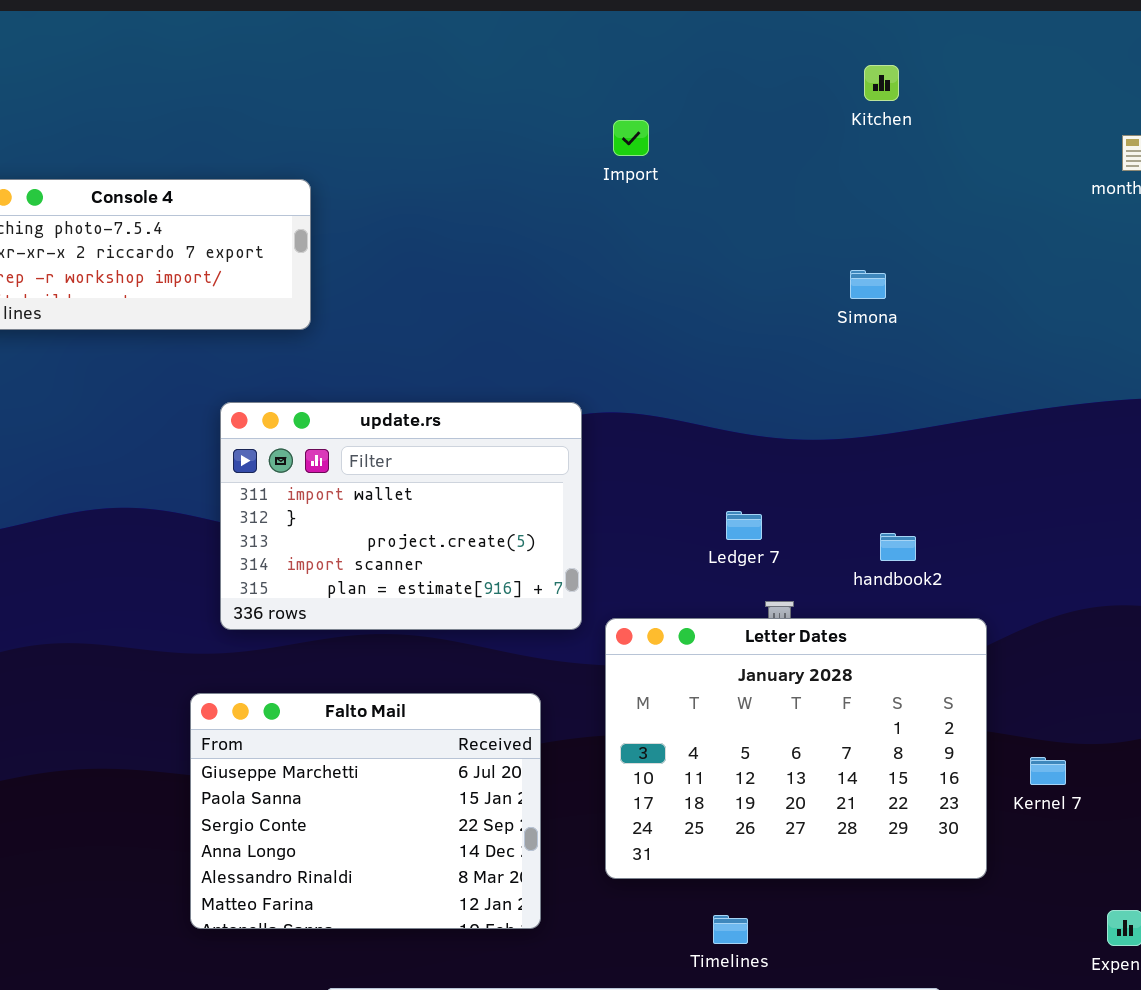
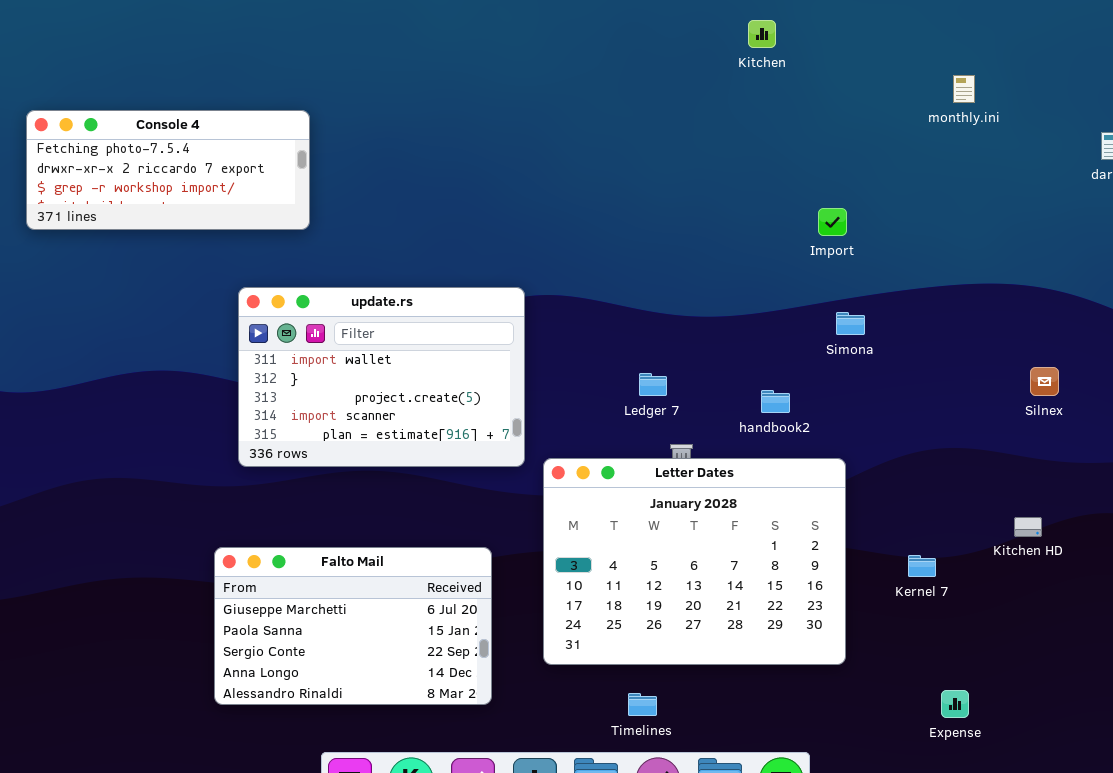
Import: [613,120,649,156] -> [818,208,847,236], moved
Simona: [850,270,886,299] -> [836,312,865,335], moved
Falto Mail: [190,693,541,929] -> [214,547,492,705], resized
Kernel 7: [1030,757,1066,785] -> [908,555,936,577], moved

